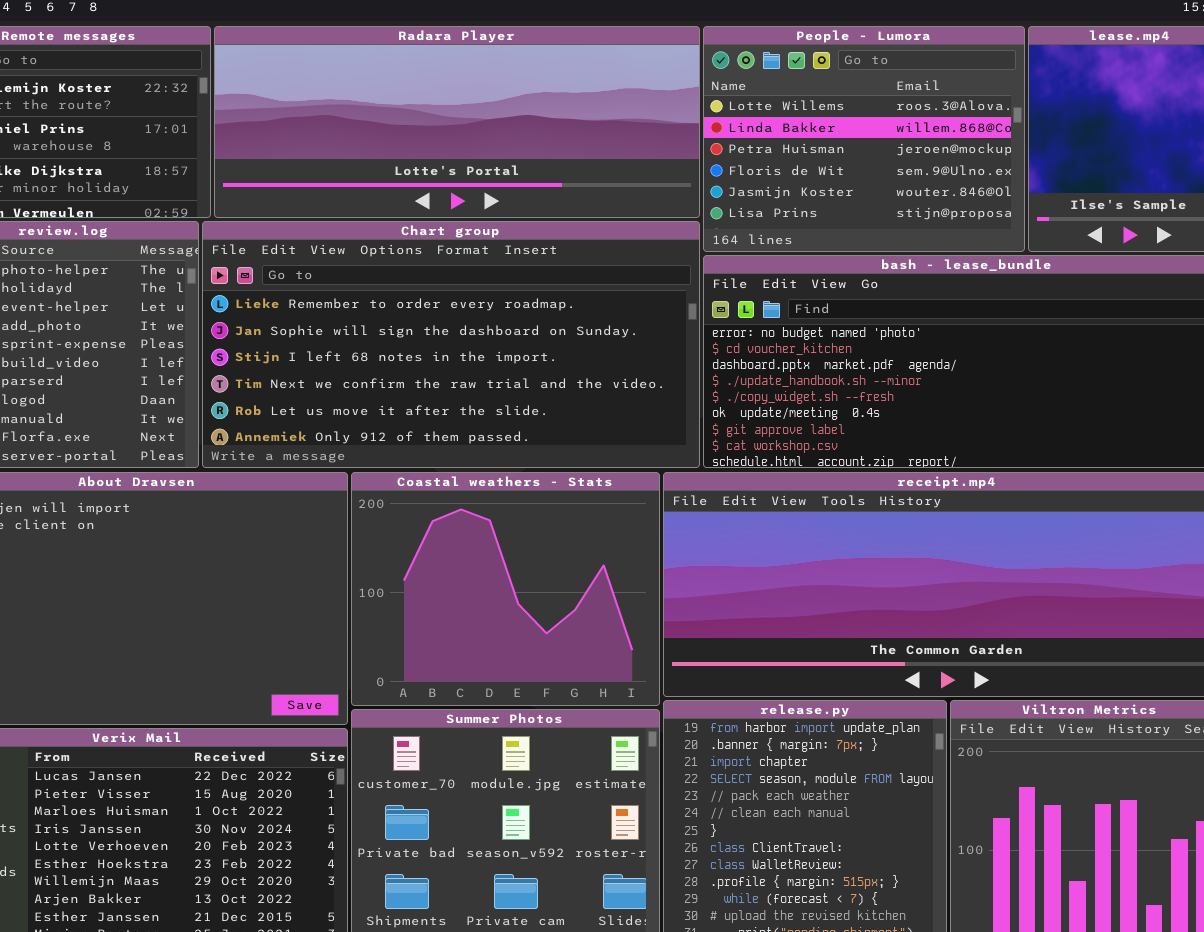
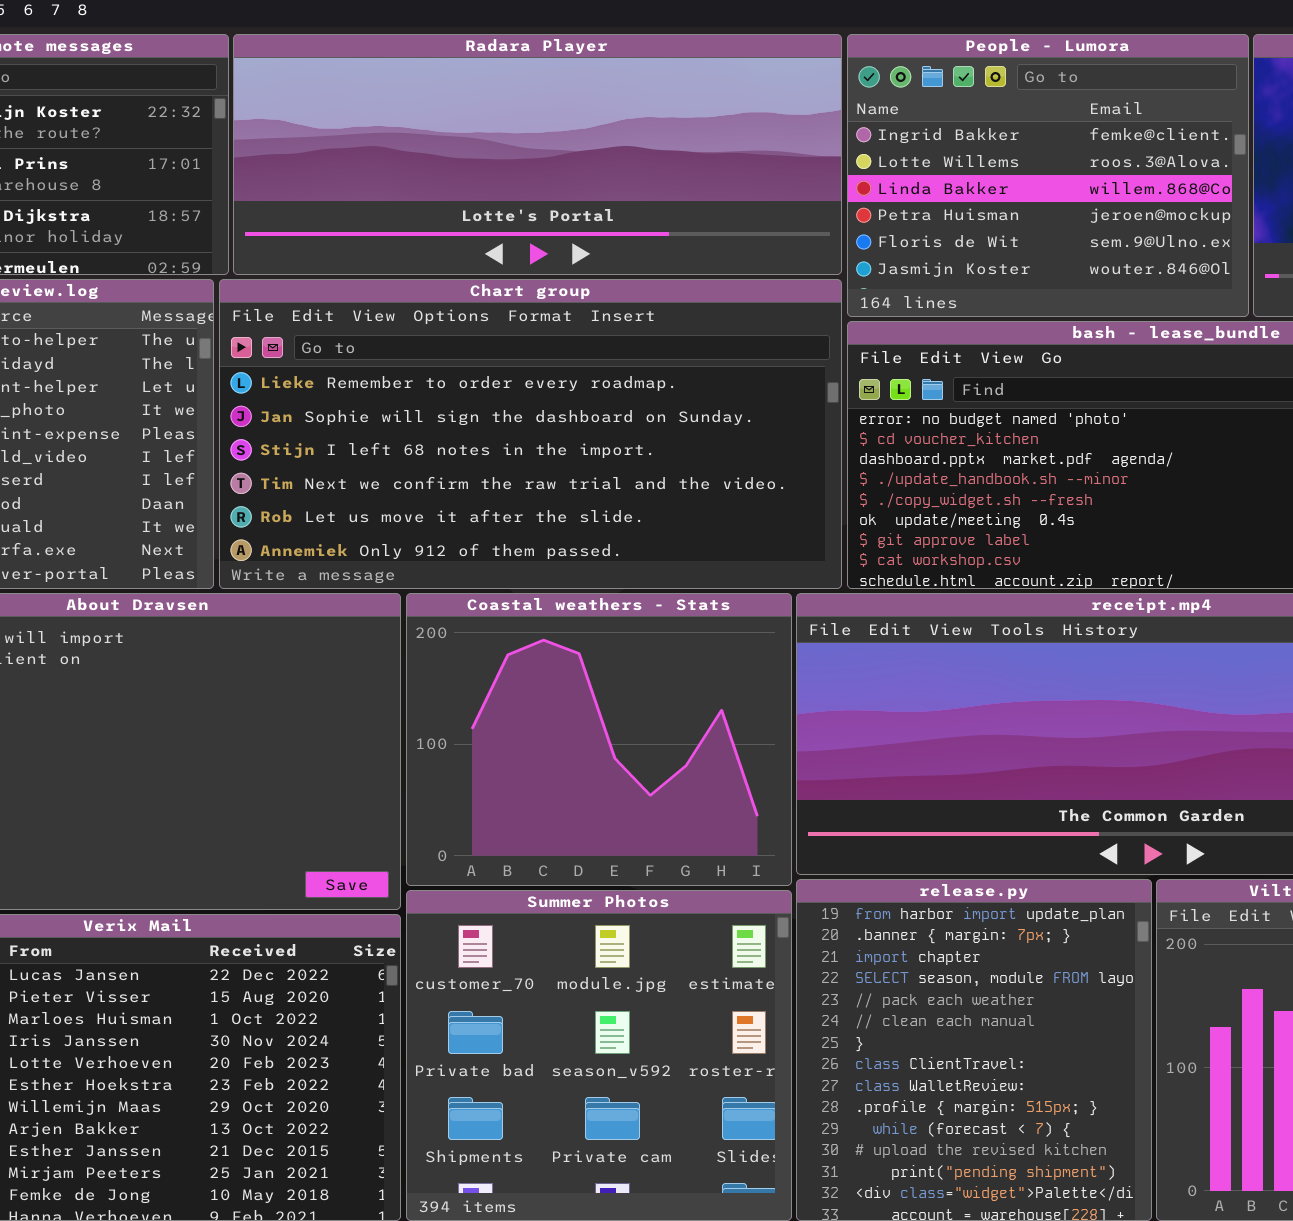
People - Lumora: [703,26,1025,252] -> [847,34,1249,317], scrolled up 1 row

